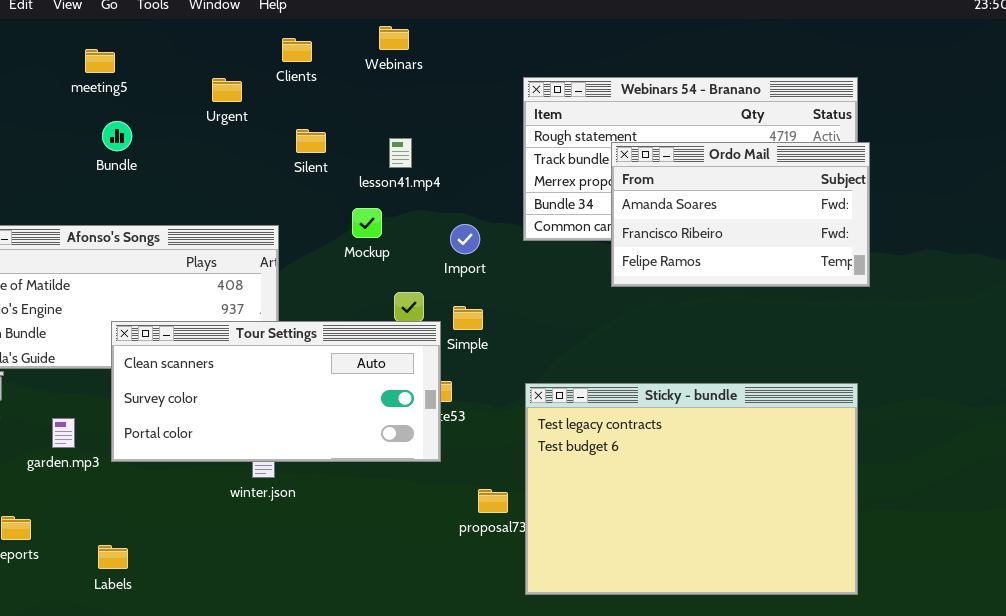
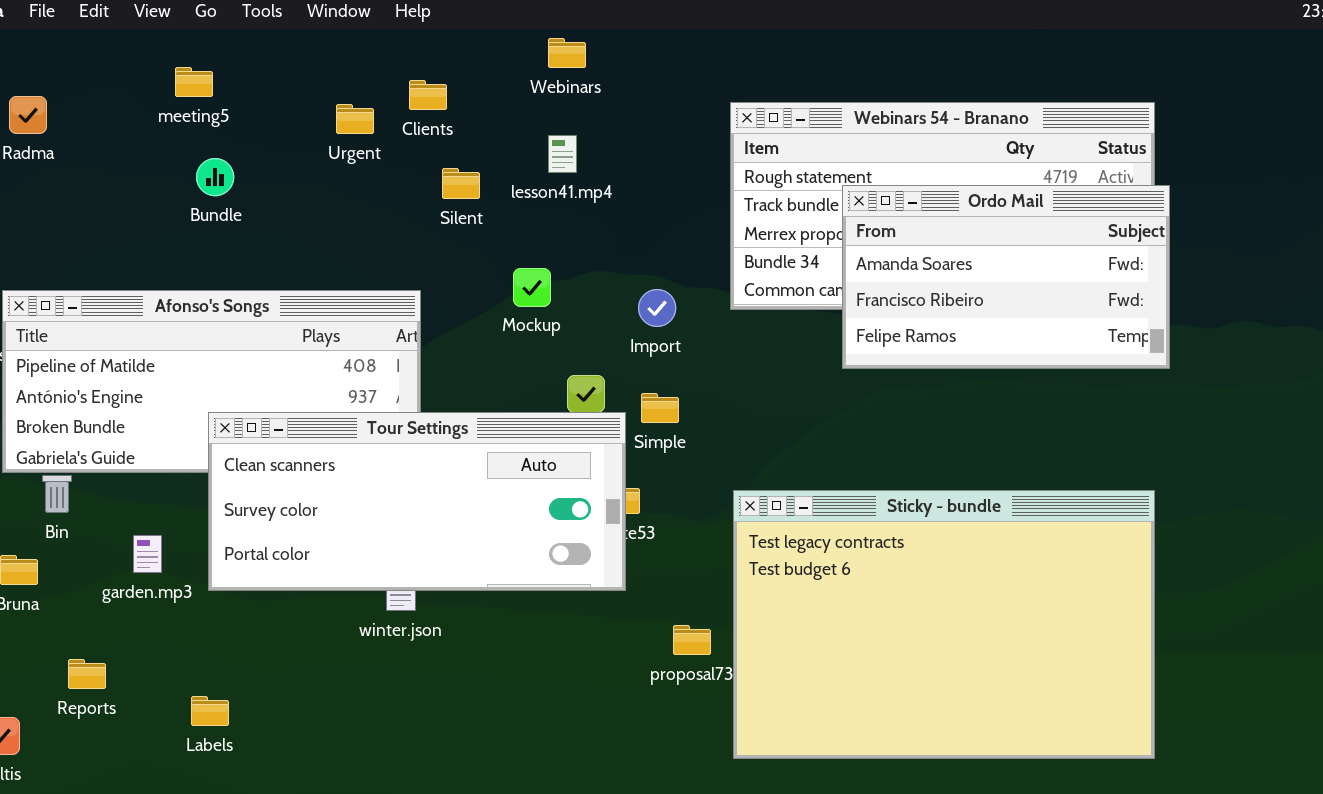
Clients: [282,38,312,62] -> [409,80,447,110], moved
lesson41.mp4: [389,138,412,168] -> [548,135,577,173], moved

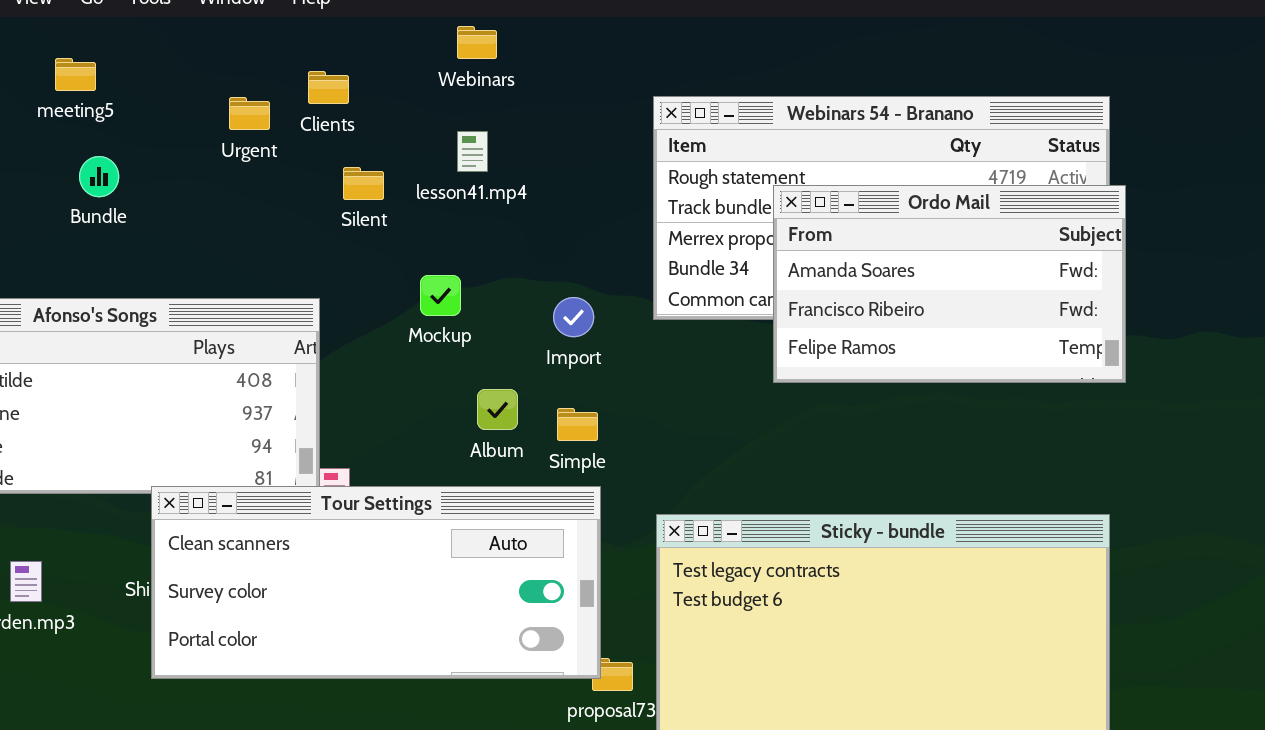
Tour Settings: [208,412,626,591] -> [151,486,601,679], moved

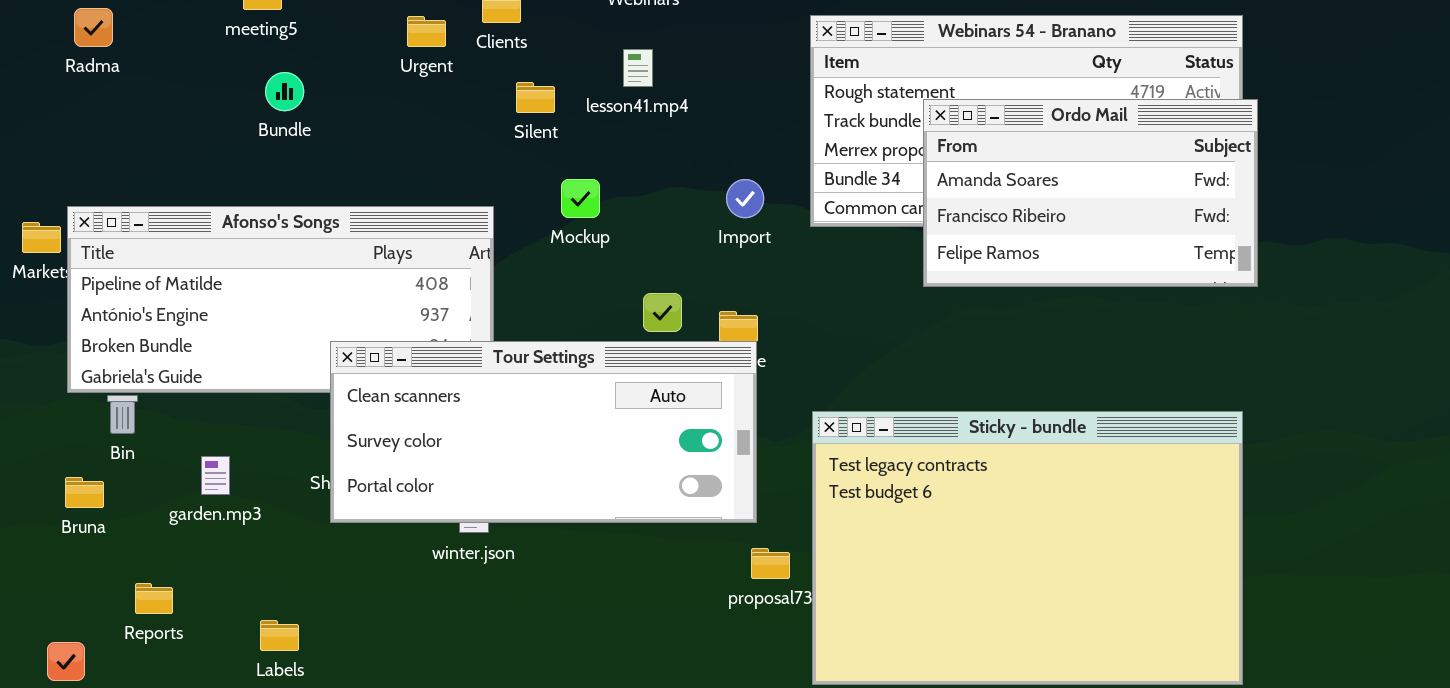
Mockup: [420,275,461,316] -> [561,179,600,218], moved
Import: [553,297,594,337] -> [726,179,764,218], moved
Tour Settings: [151,486,601,679] -> [330,341,757,523], moved

